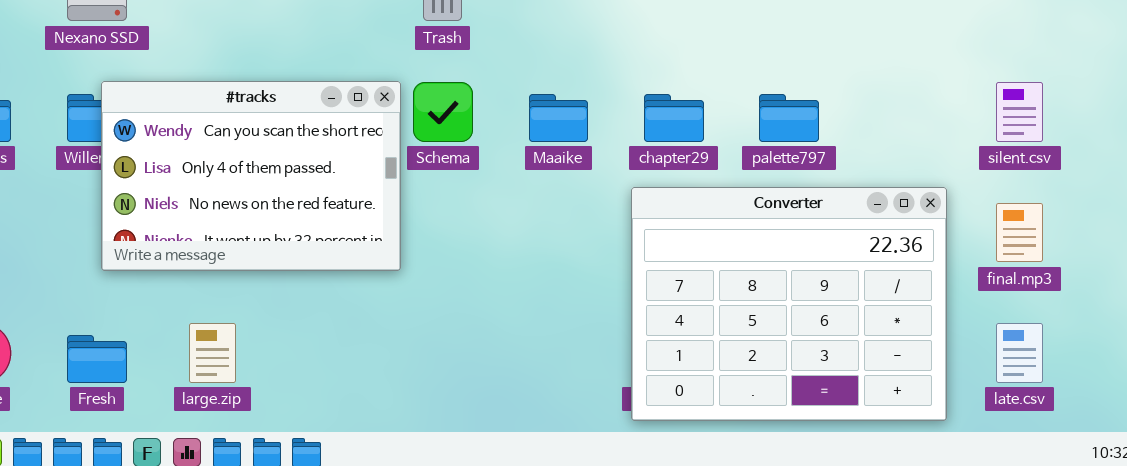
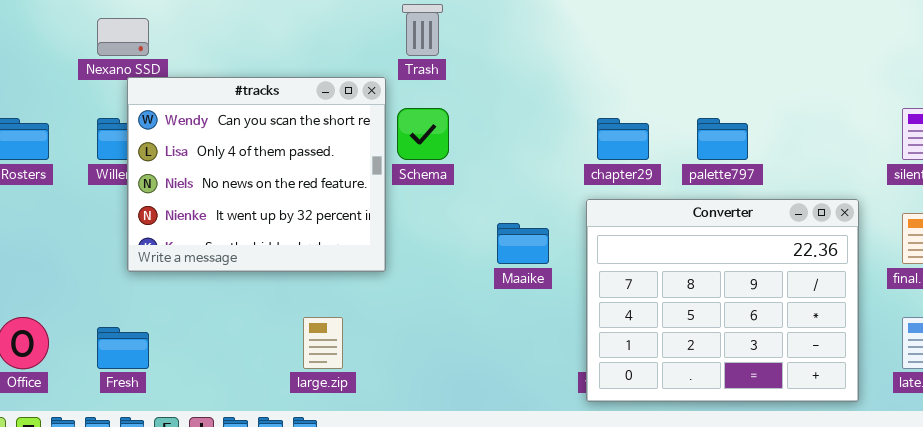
#tracks: [101,81,401,271] -> [127,77,386,272], resized
Maaike: [529,94,588,142] -> [497,223,549,264], moved
large.zip: [189,323,236,383] -> [303,317,343,369], moved

